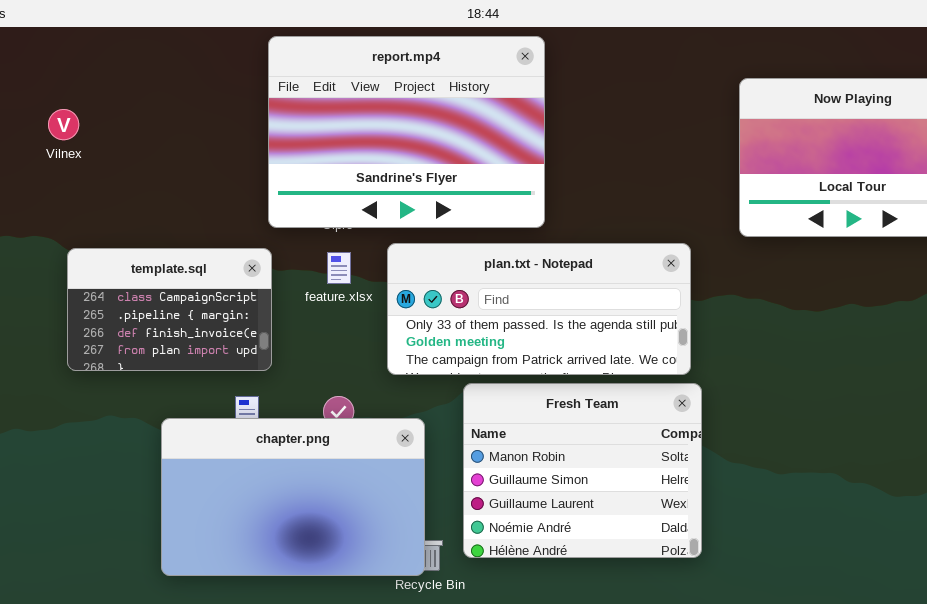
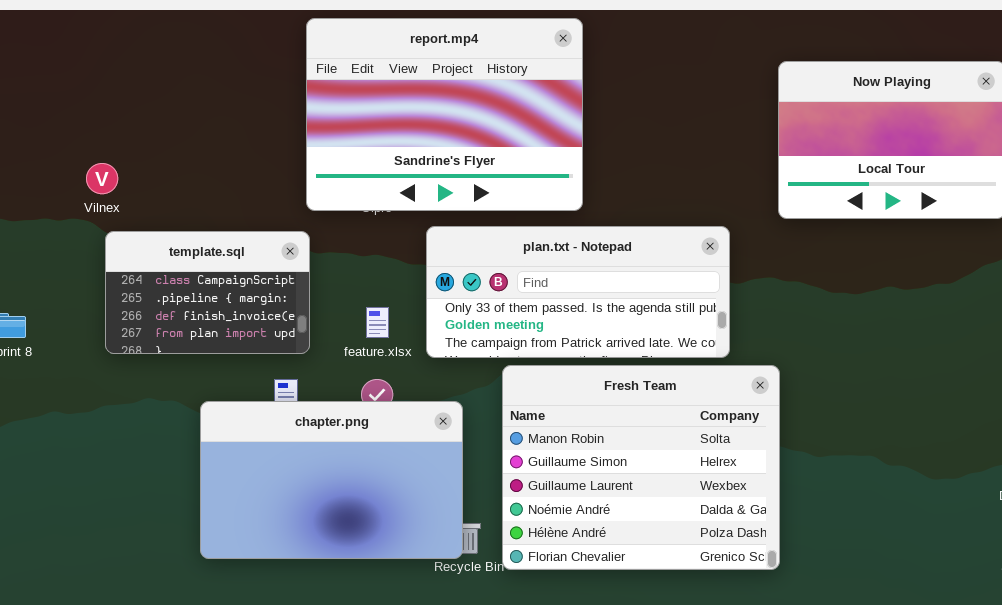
Vilnex: [48,109,79,140] -> [86,163,118,194], moved
feature.xlsx: [327,252,351,284] -> [366,307,389,338], moved
Fresh Team: [463,383,702,558] -> [502,365,780,570], resized

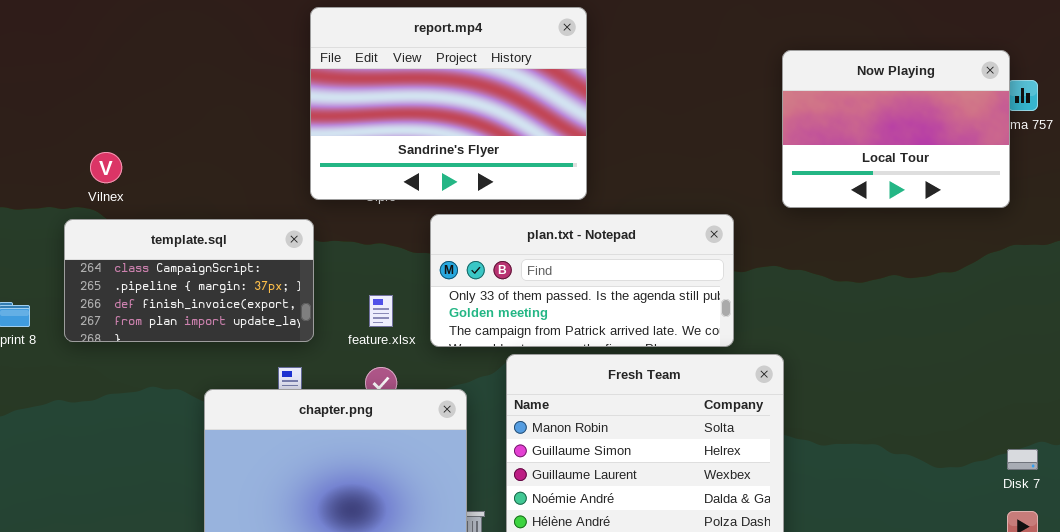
template.sql: [105,231,310,354] -> [64,219,314,342], resized

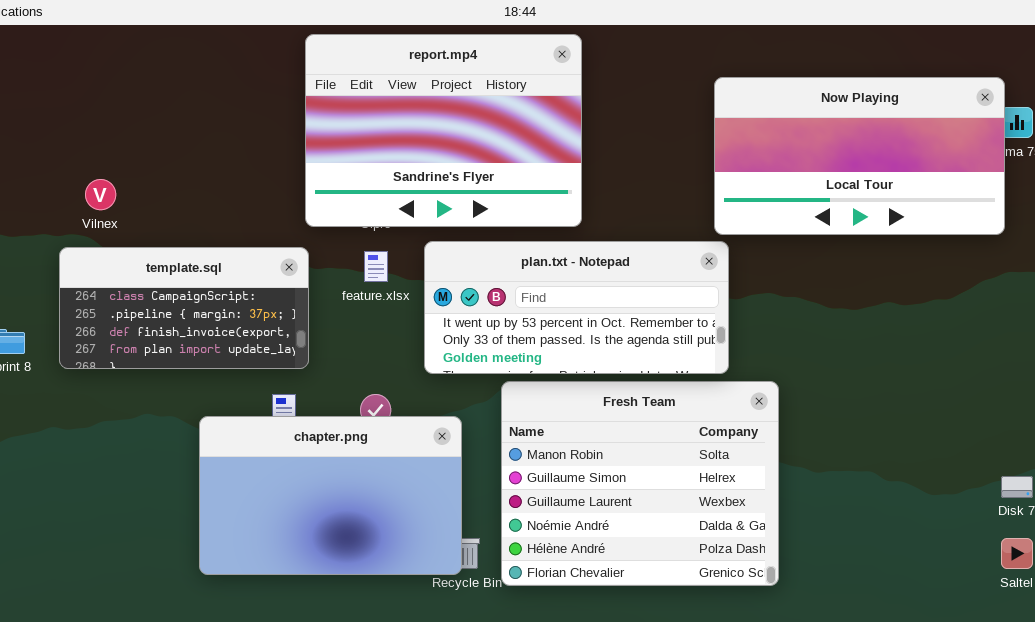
Now Playing: [782,50,1010,208] -> [714,77,1005,235], resized
plan.txt - Notepad: [430,214,734,347] -> [424,241,729,374], scrolled up 1 row
feature.xlsx: [369,295,393,327] -> [364,251,388,282], moved

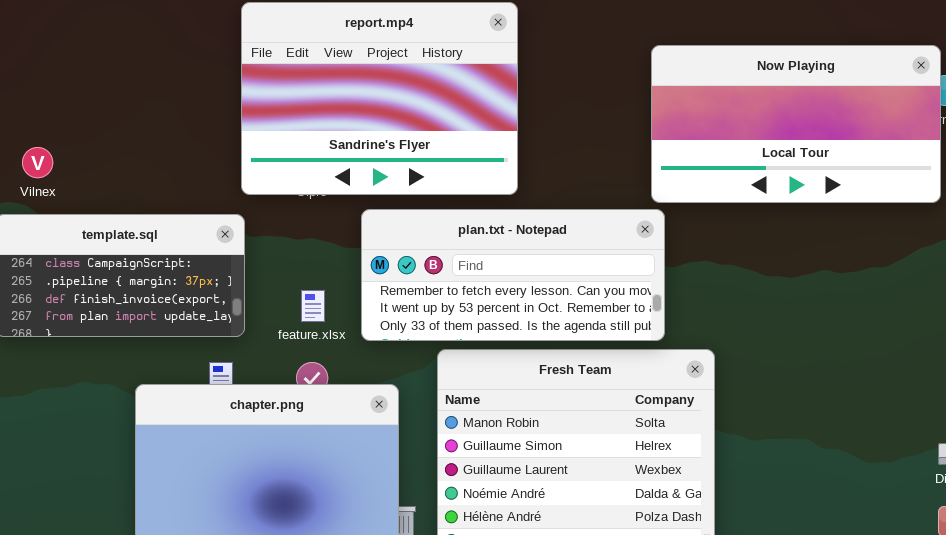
plan.txt - Notepad: [424,241,729,374] -> [361,209,665,341], scrolled up 1 row
feature.xlsx: [364,251,388,282] -> [301,290,325,322], moved

